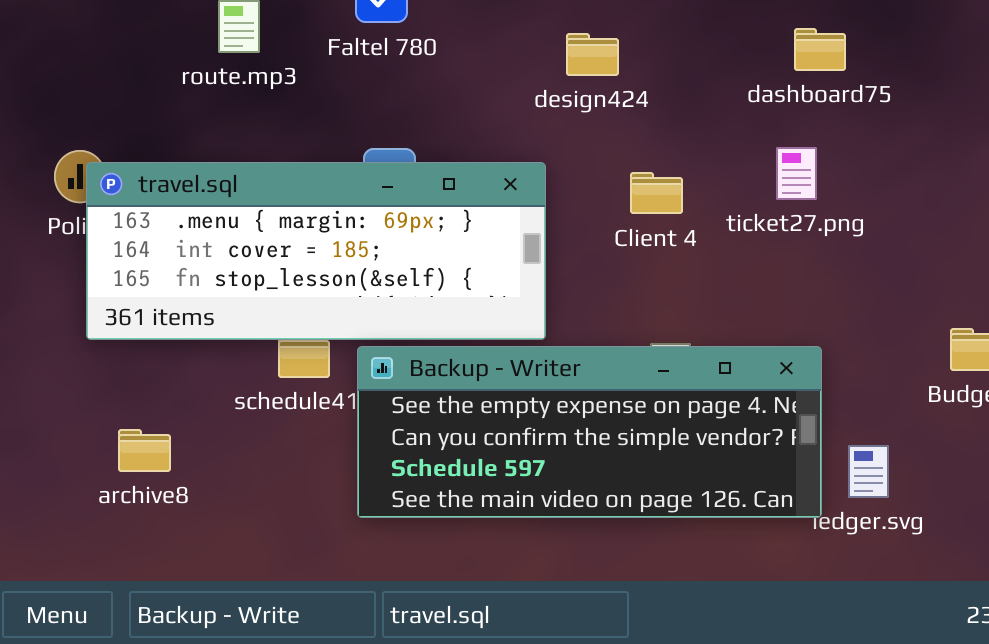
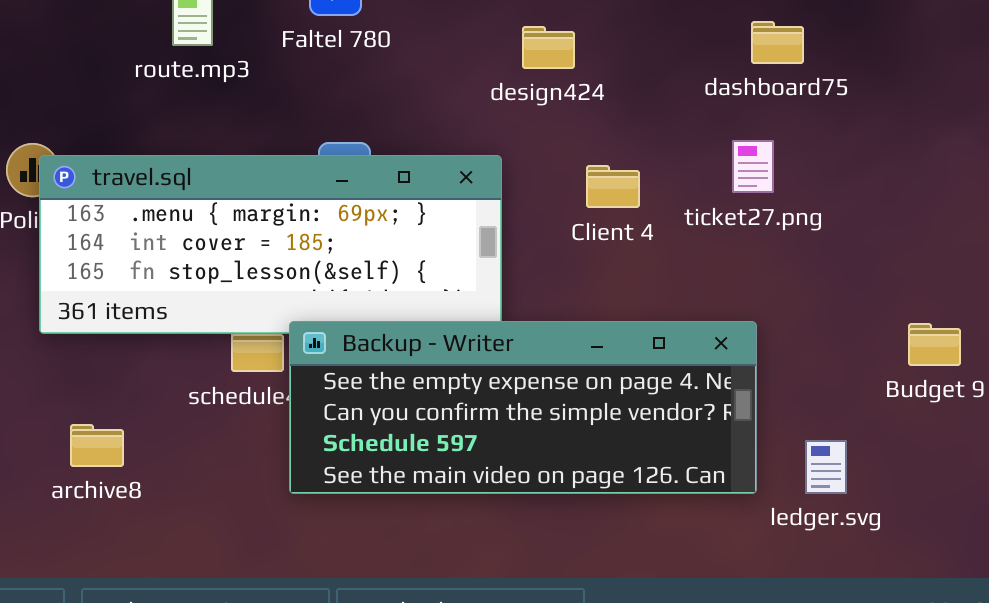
Backup - Writer: [357,346,822,518] -> [289,321,757,494], moved

